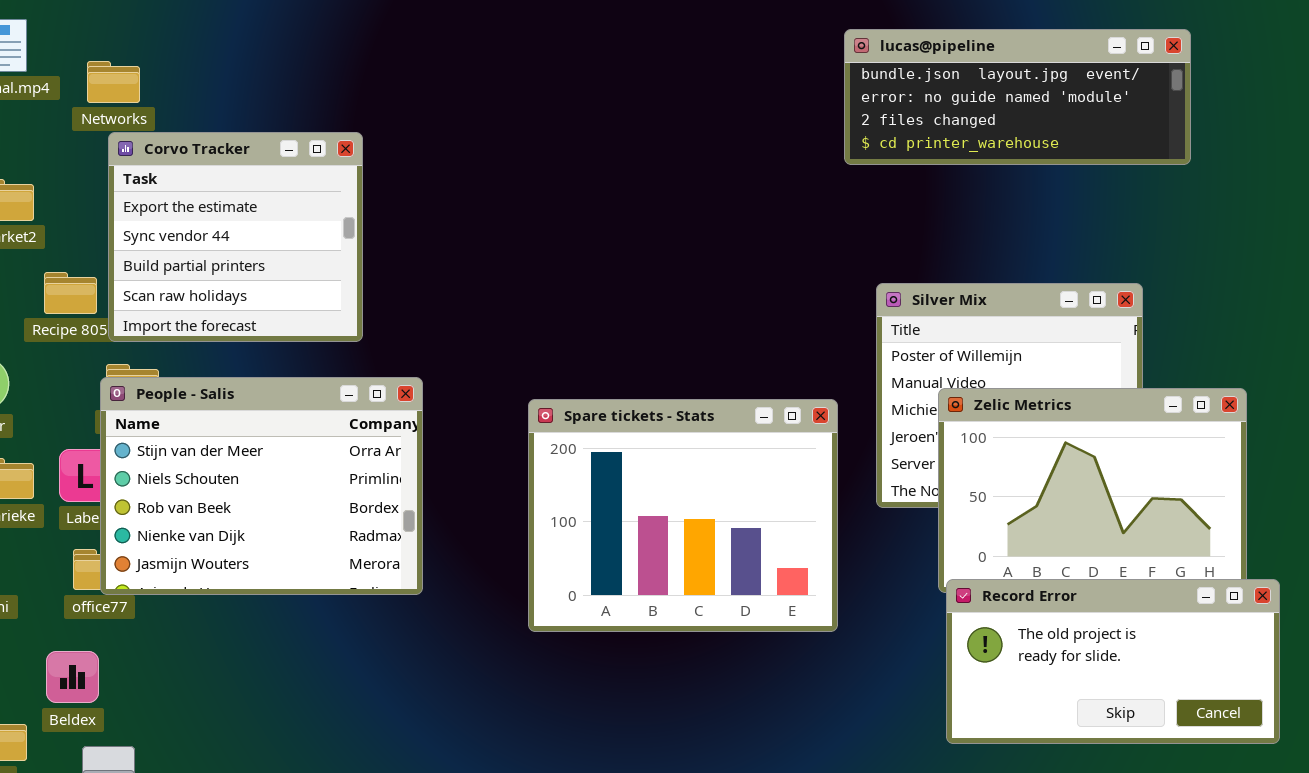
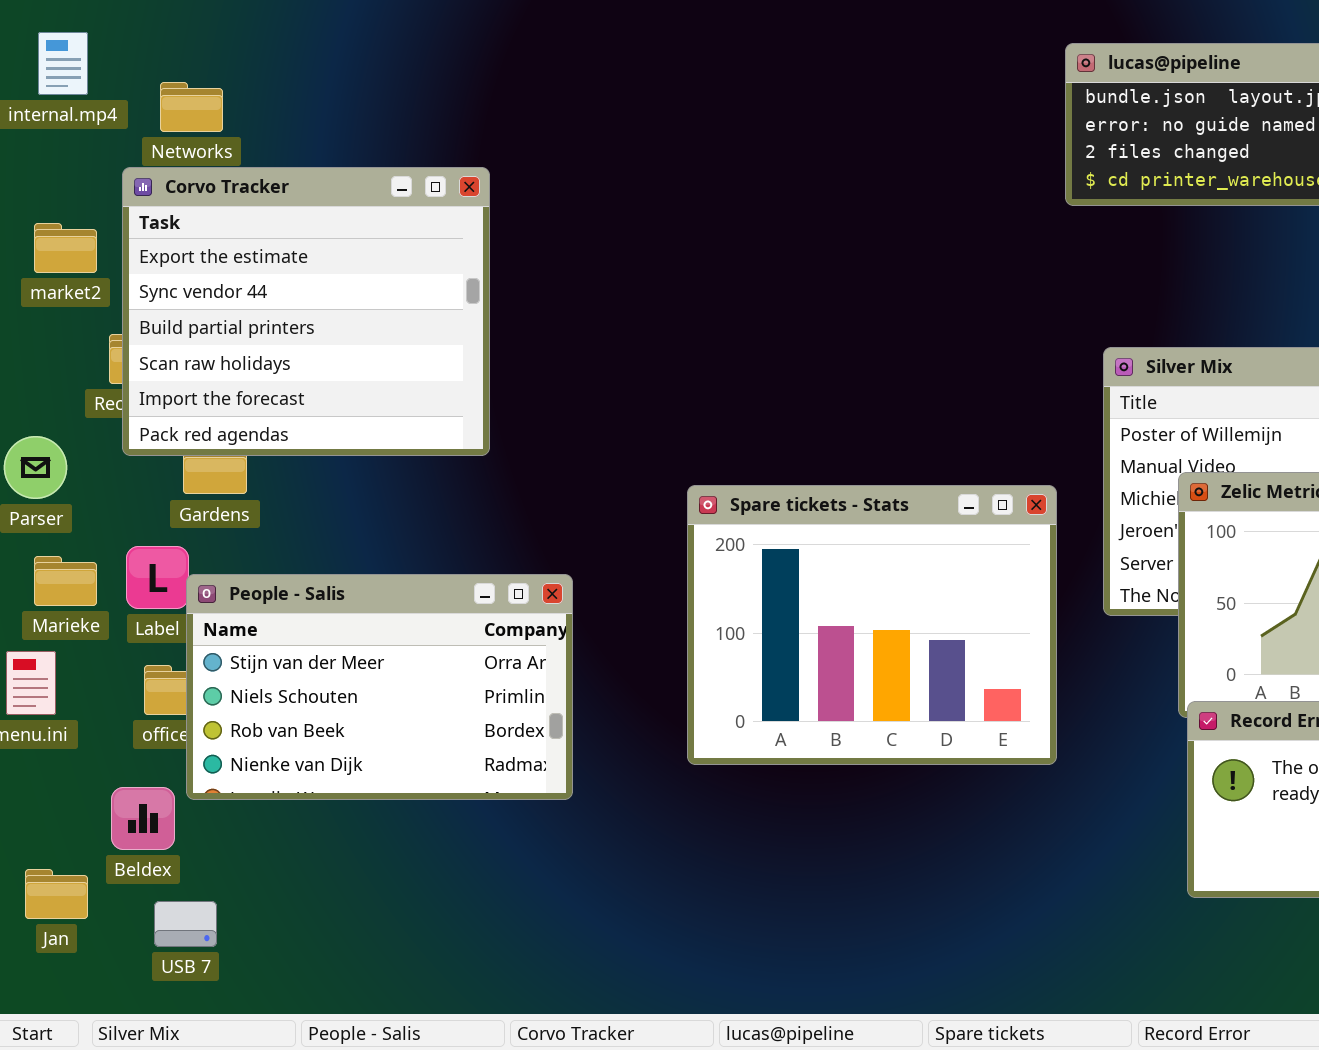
Corvo Tracker: [108,132,363,342] -> [122,167,490,456], resized
People - Salis: [100,377,423,595] -> [186,574,573,800], moved, resized

